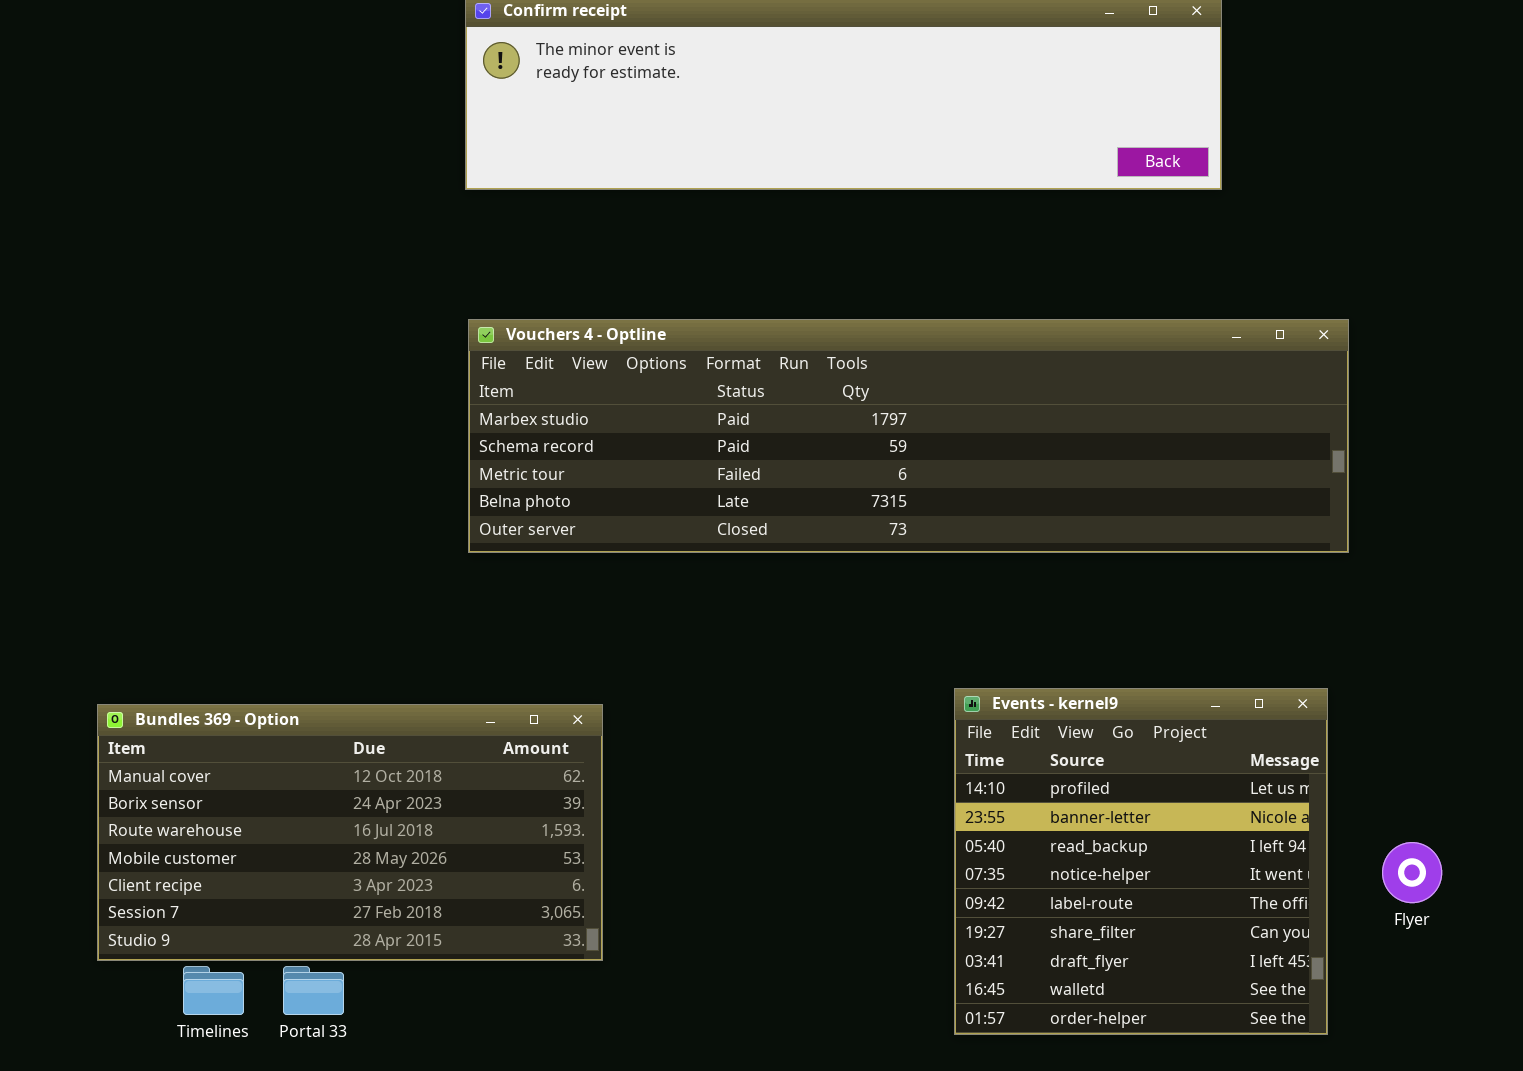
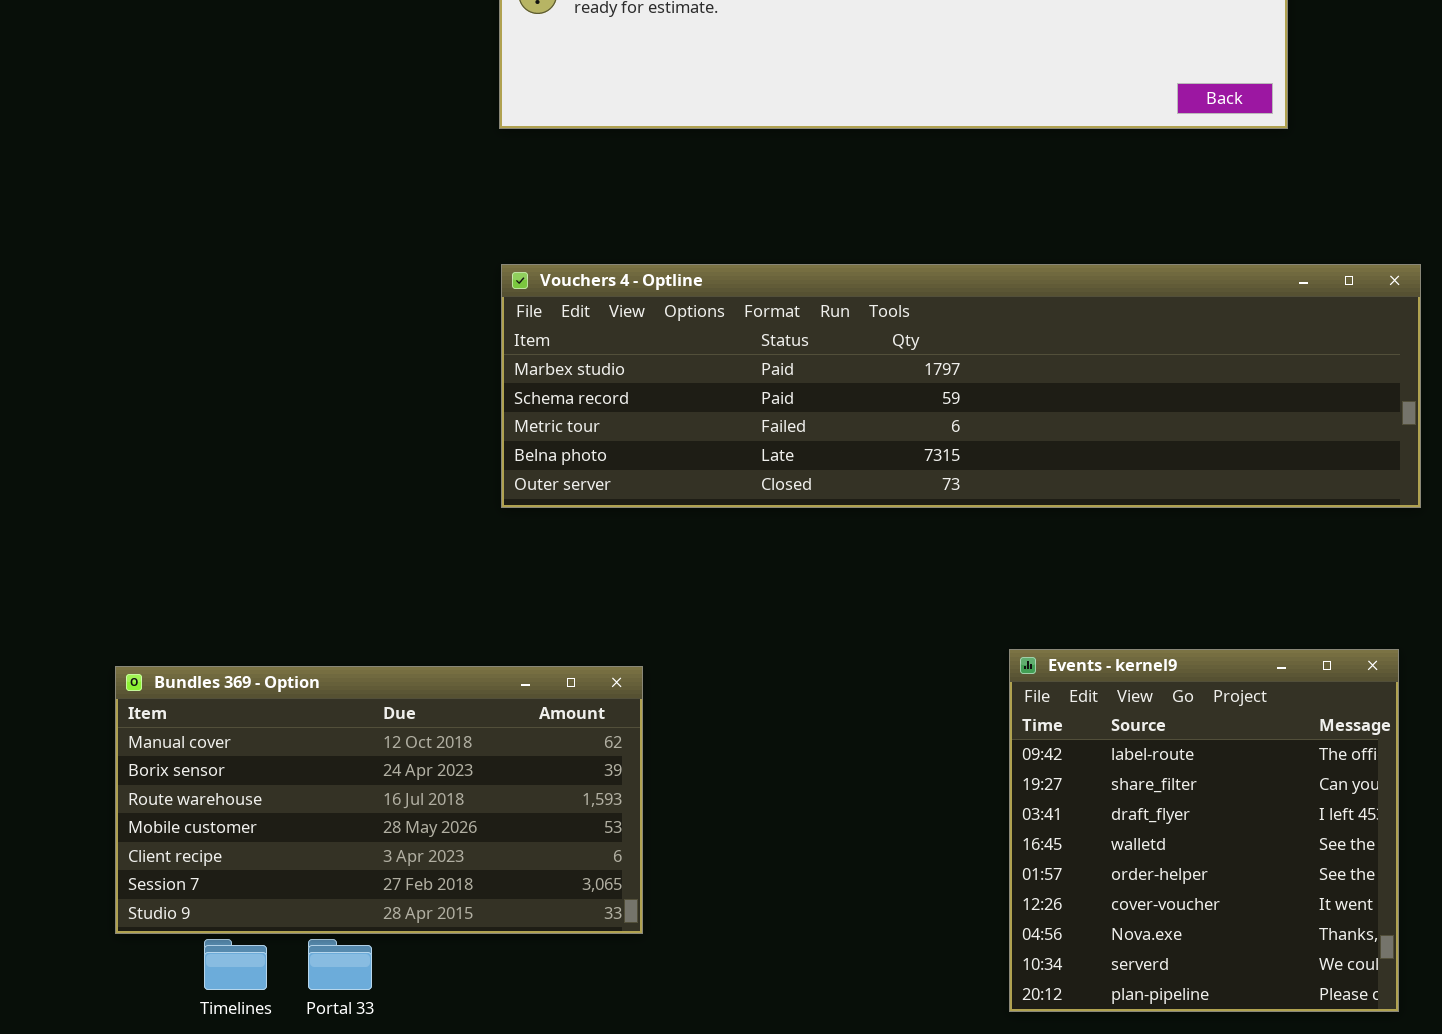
Events - kernel9: [954,688,1328,1035] -> [1009,649,1399,1012], scrolled down 4 rows

